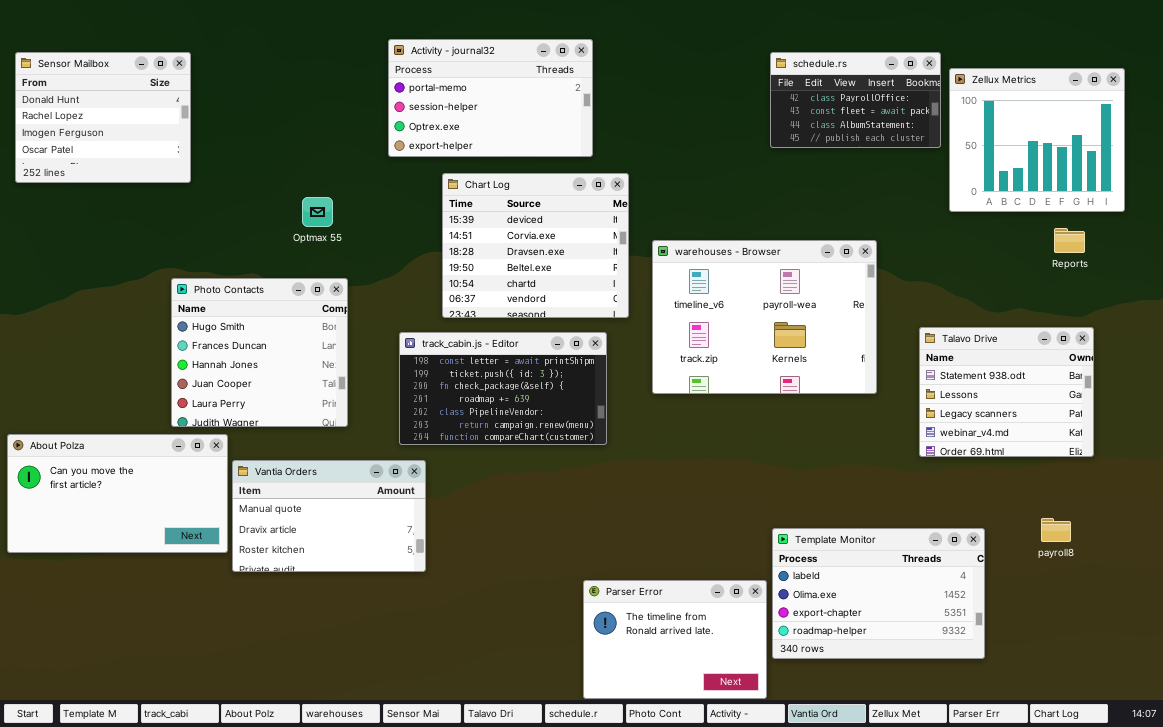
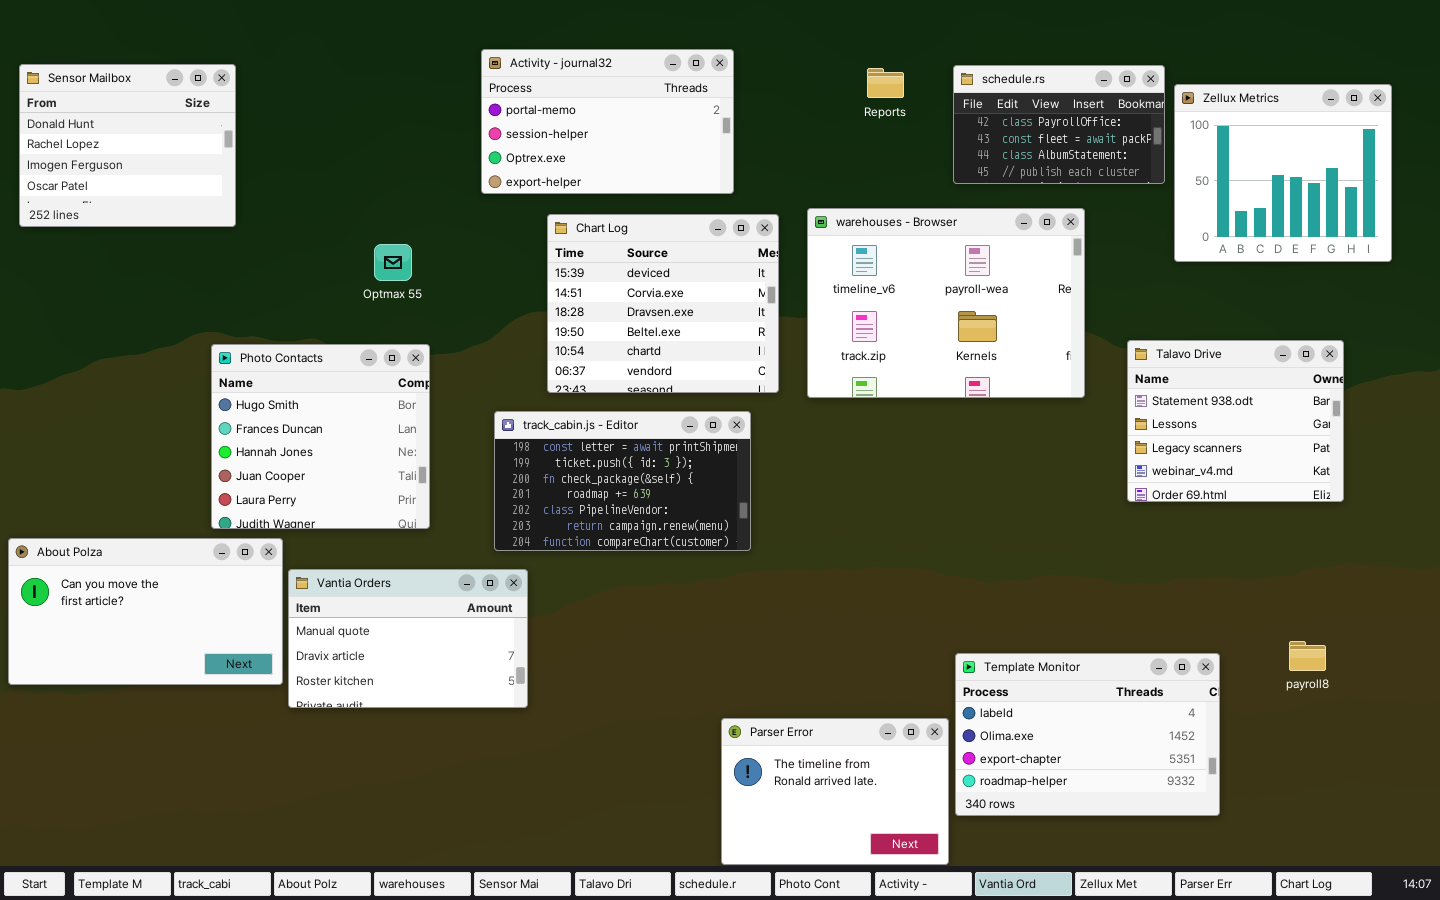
Reports: [1054,228,1085,253] -> [867,68,904,98], moved
warehouses - Browser: [652,240,877,394] -> [807,208,1085,398], moved
Talavo Drive: [919,327,1094,457] -> [1127,340,1344,502], moved

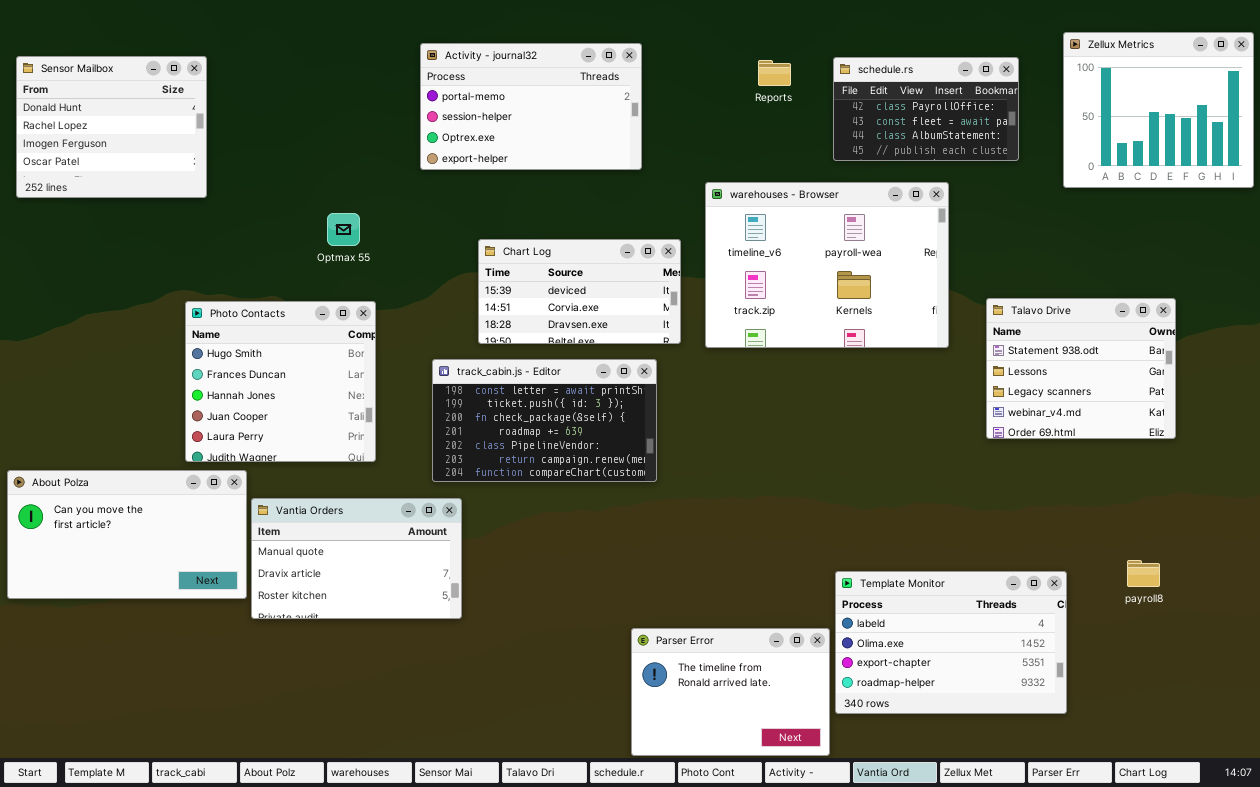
Zellux Metrics: [1174,84,1392,262] -> [1063,32,1254,188], moved
Chart Log: [547,214,779,393] -> [478,239,681,344], resized

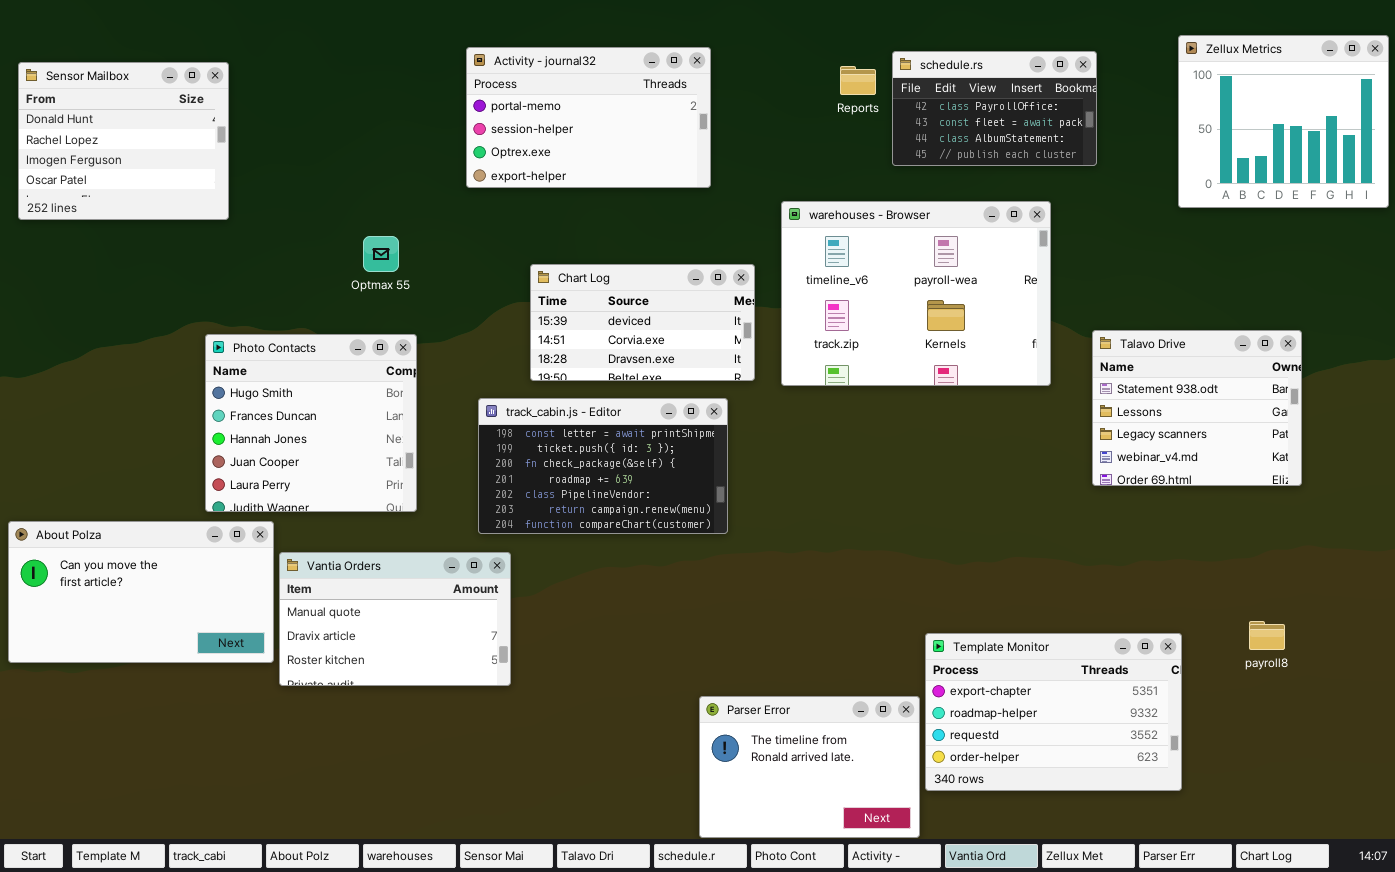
schedule.rs: [833,57,1019,161] -> [892,51,1097,166], moved
Template Monitor: [835,571,1067,714] -> [925,633,1182,791], scrolled down 2 rows

